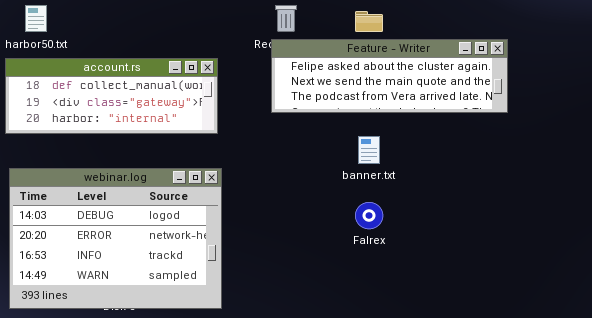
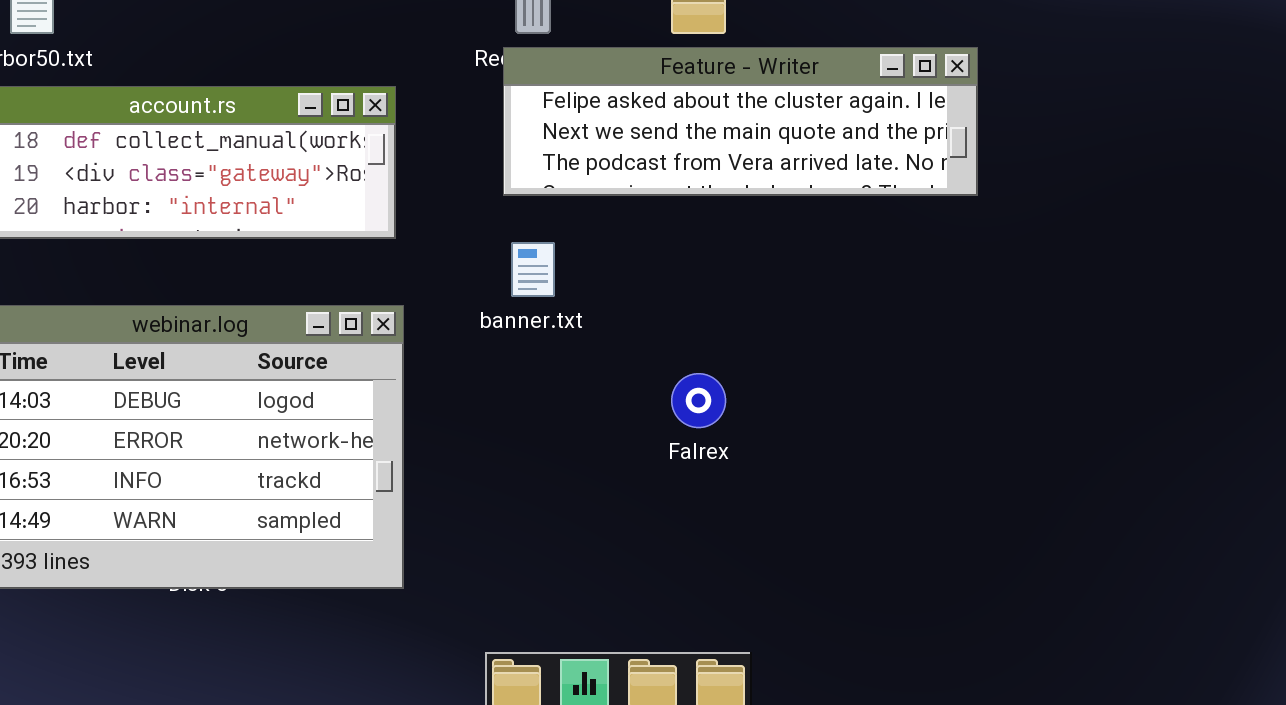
banner.txt: [358,136,380,164] -> [511,242,555,297], moved

